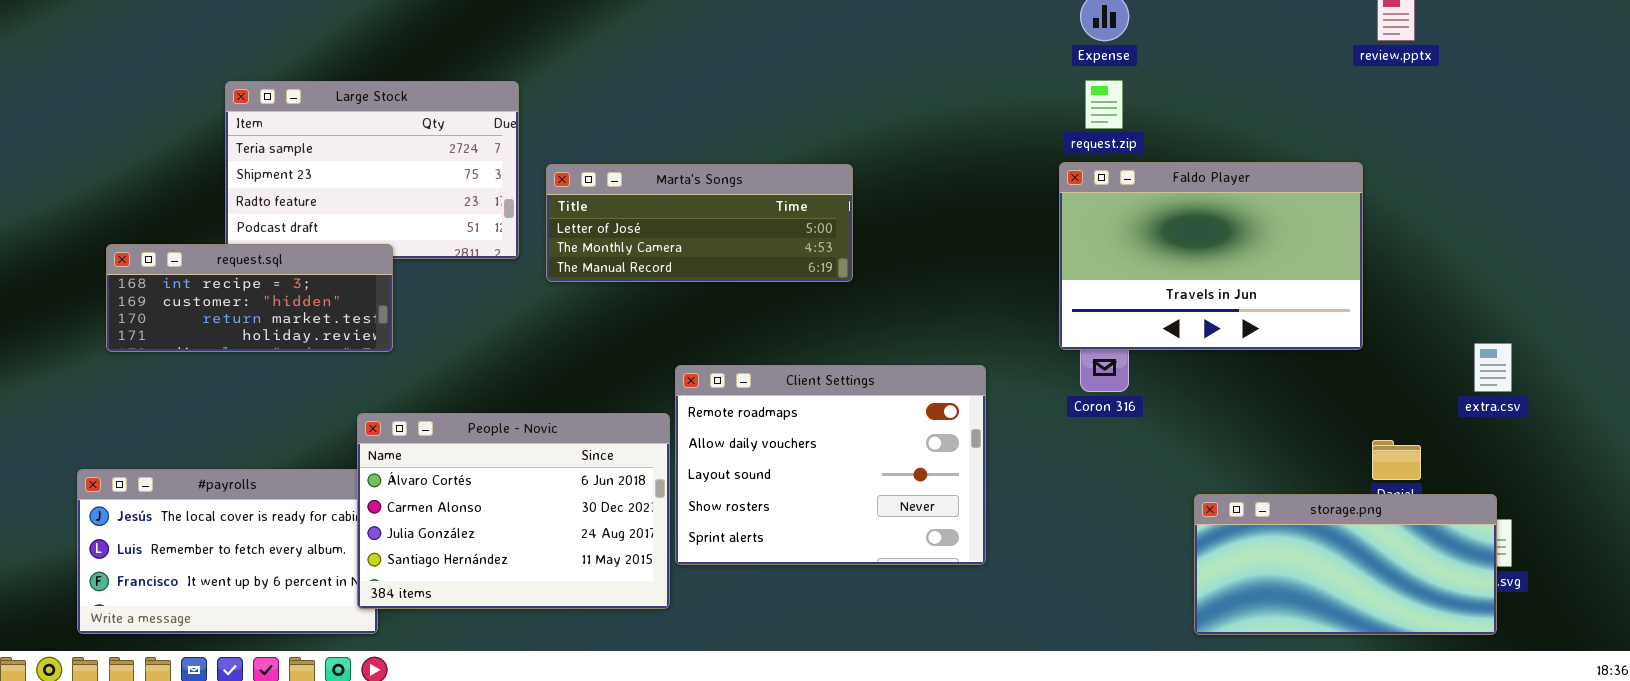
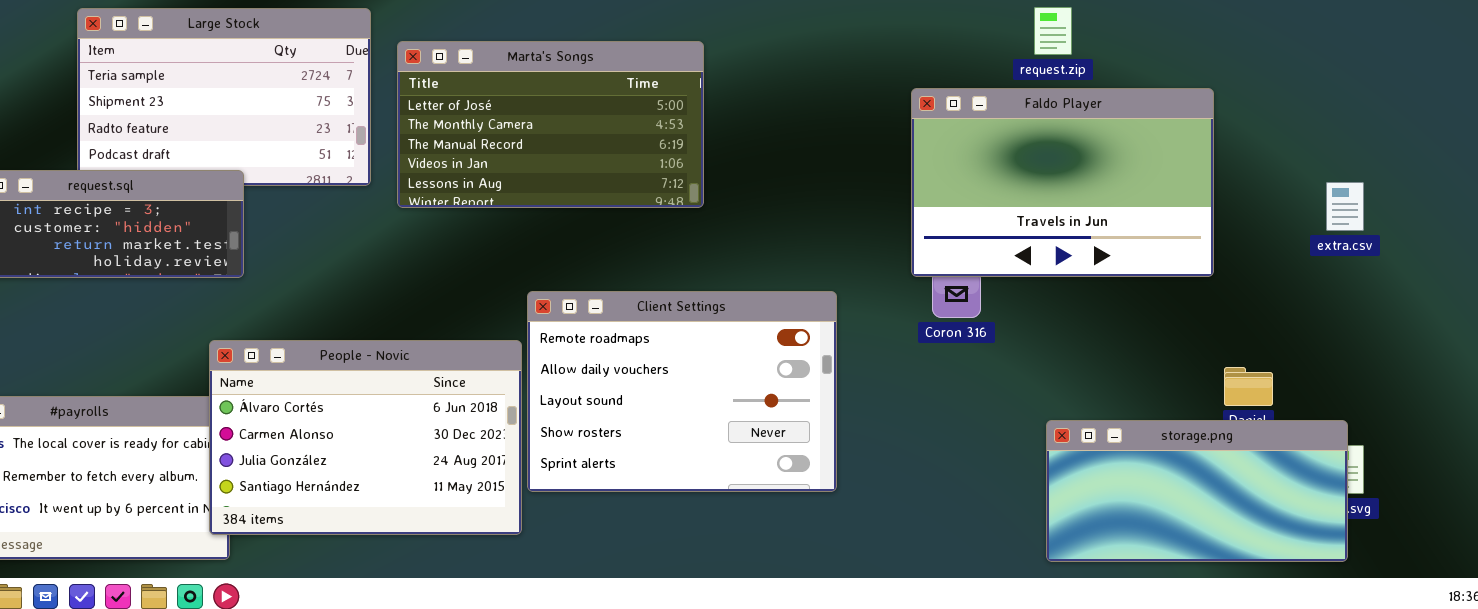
request.zip: [1085,80,1123,129] -> [1034,7,1072,55], moved
Marta's Songs: [546,164,853,282] -> [397,41,704,208], resized
extra.csv: [1474,343,1512,392] -> [1326,182,1364,231], moved

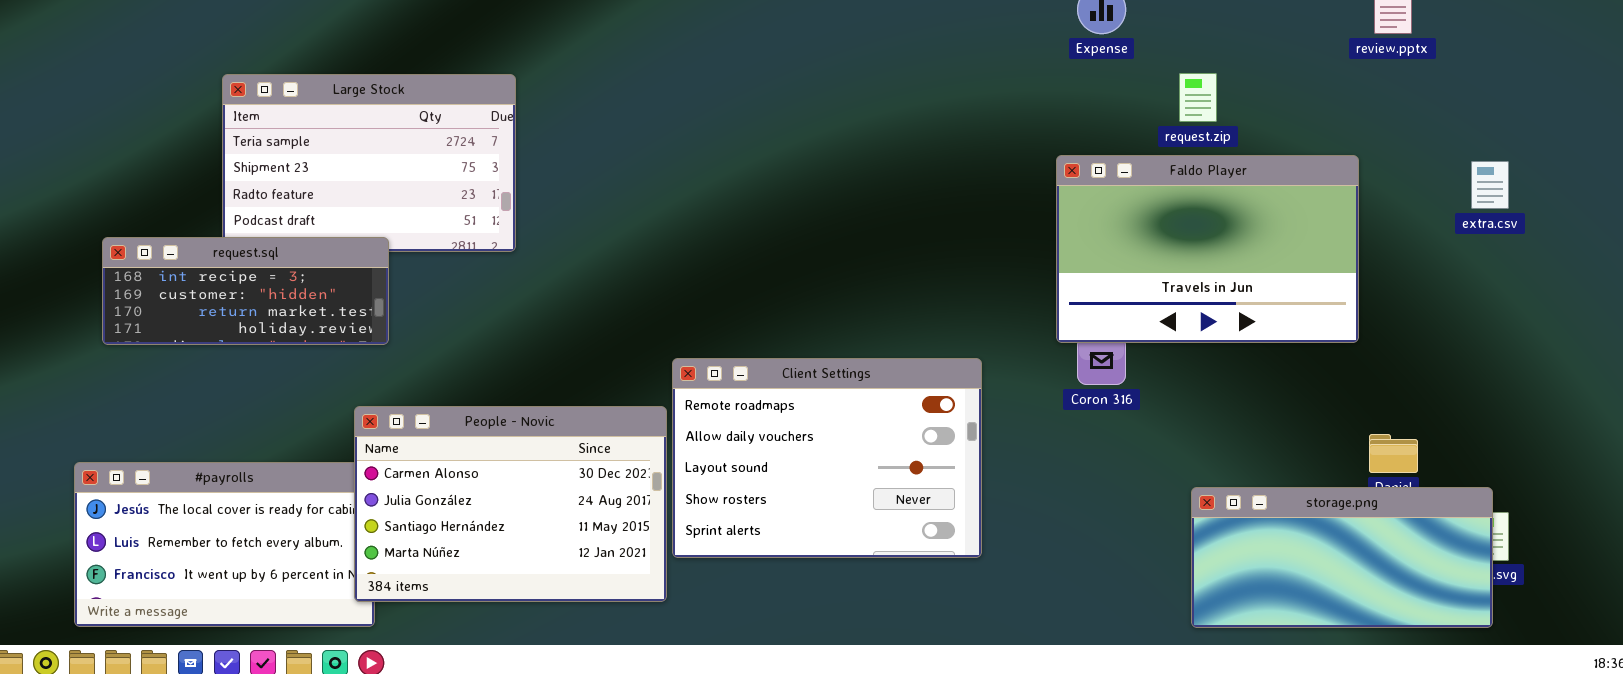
Marta's Songs: [397,41,704,208] -> none, closed
extra.csv: [1326,182,1364,231] -> [1471,161,1509,209], moved
People - Novic: [209,340,522,535] -> [354,406,667,602], scrolled down 1 row

